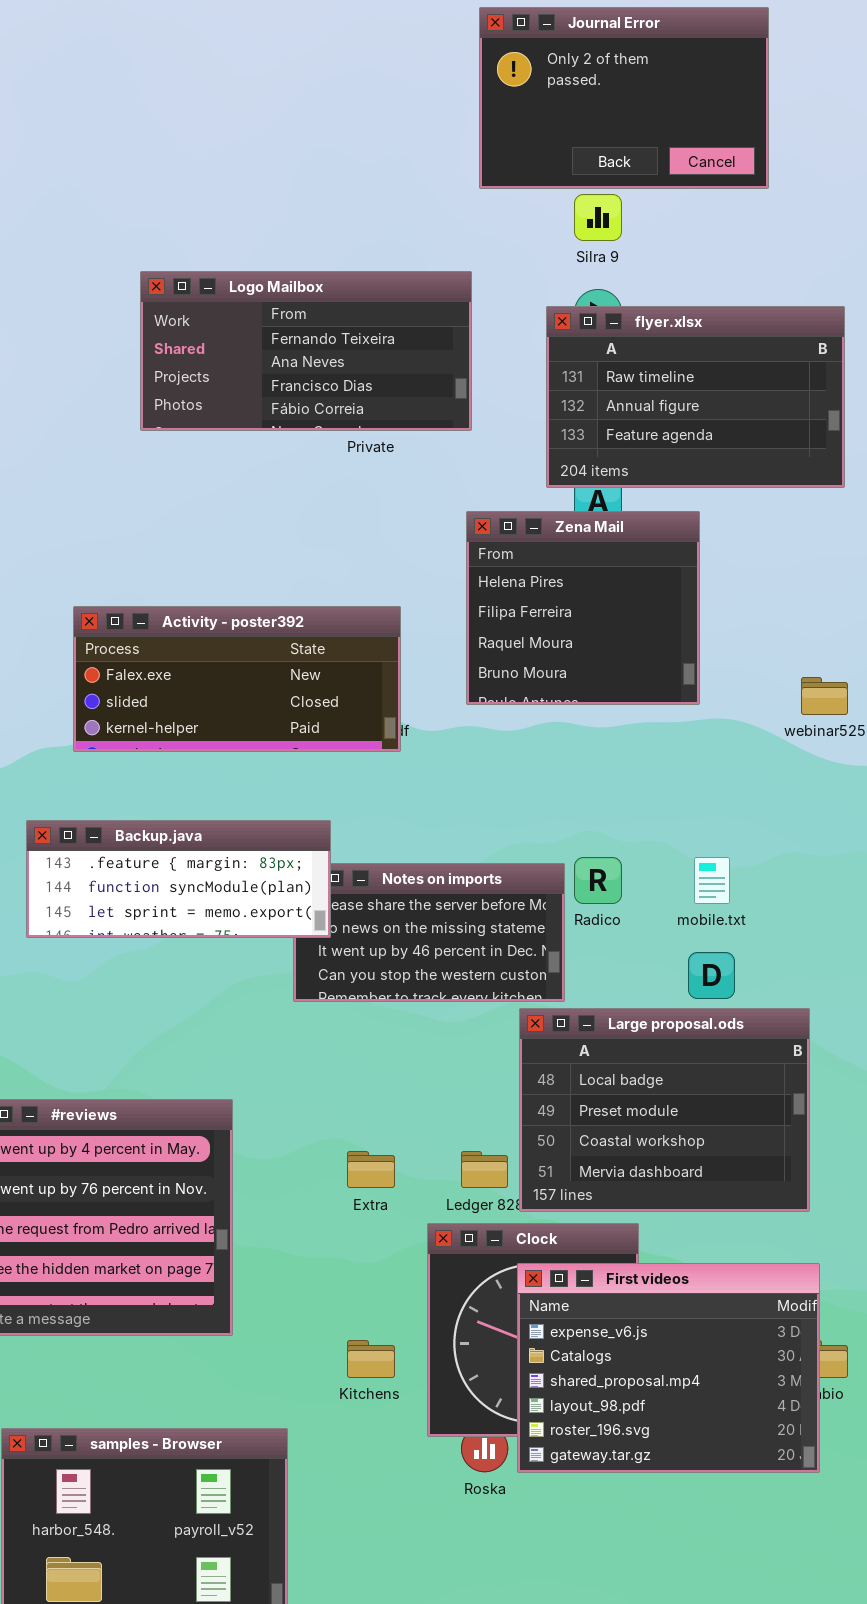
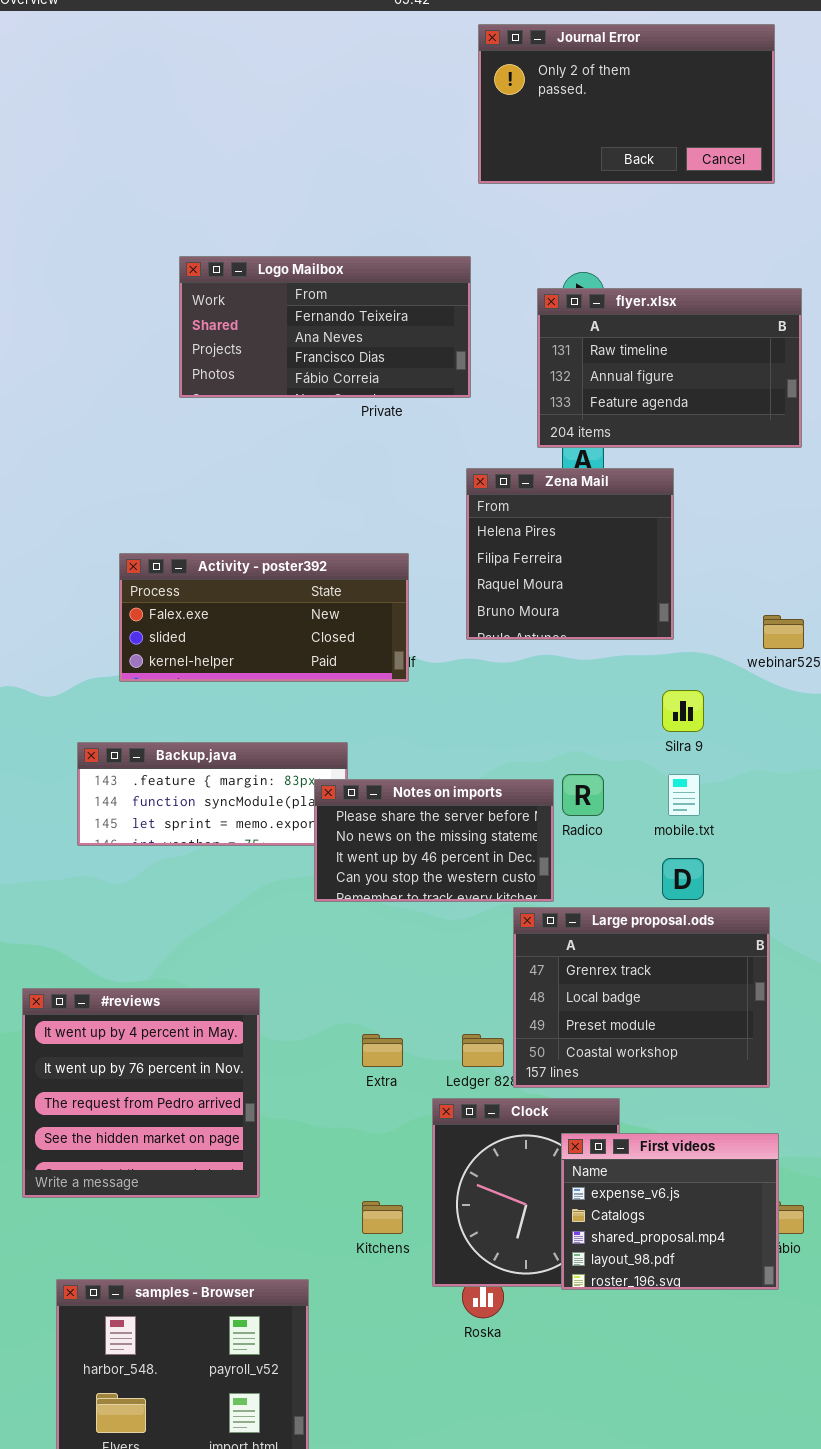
Journal Error: [479,7,769,189] -> [478,24,775,184], resized
Silra 9: [574,194,622,241] -> [662,690,704,732], moved
Notes on imports: [293,863,565,1002] -> [314,779,554,902], raised
Large proposal.ods: [519,1008,810,1212] -> [513,907,770,1088], scrolled up 1 row
First videos: [517,1263,820,1473] -> [561,1133,779,1290], resized

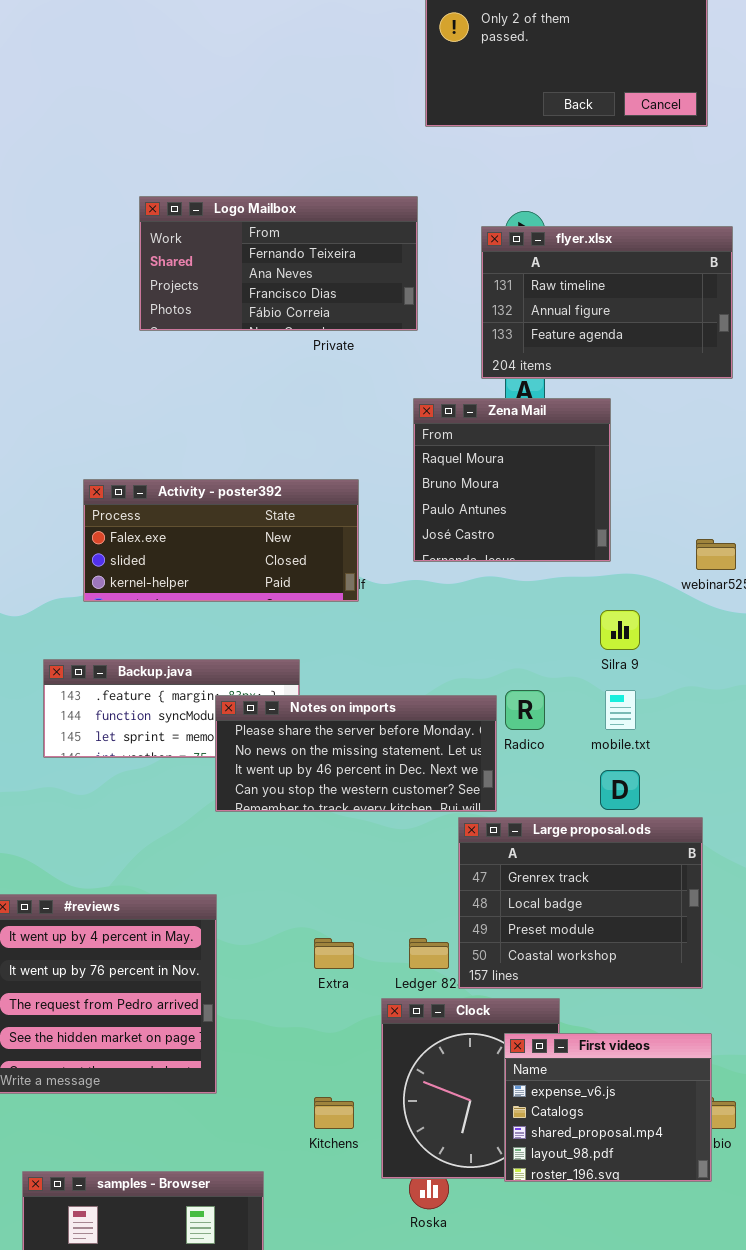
Zena Mail: [466,468,674,640] -> [413,398,611,562], scrolled down 2 rows
Notes on imports: [314,779,554,902] -> [215,695,497,812], resized

